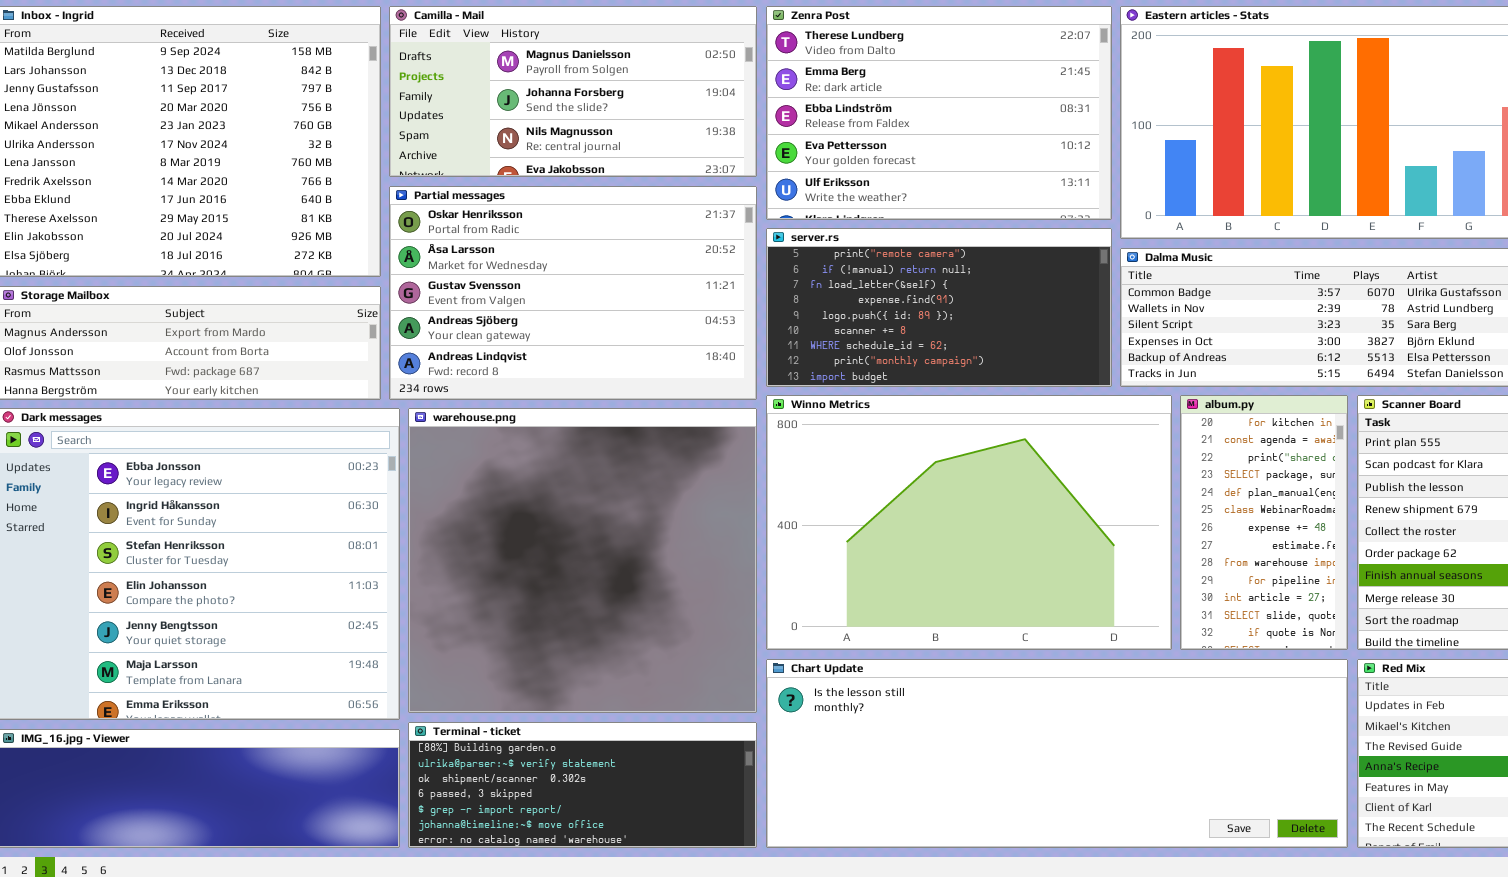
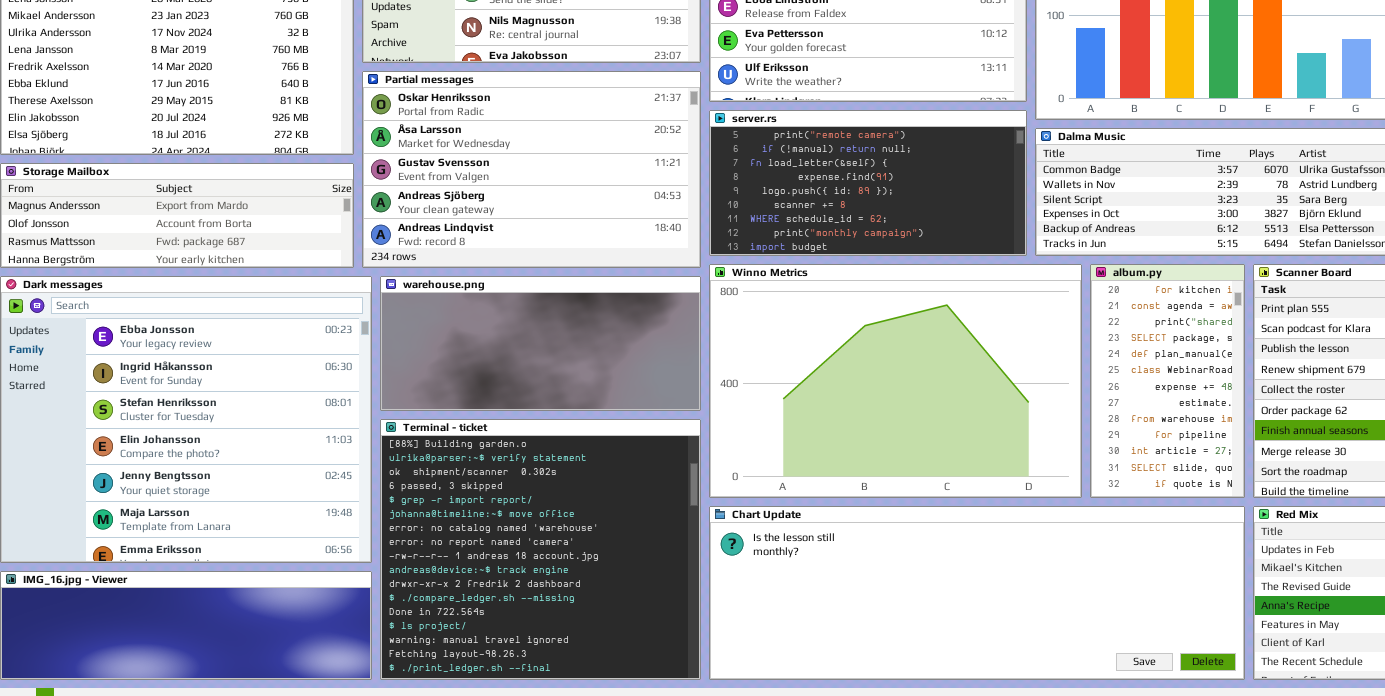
warehouse.png: [408,408,757,713] -> [380,276,701,411], resized
Terminal - ticket: [408,722,757,848] -> [380,419,701,680], resized

